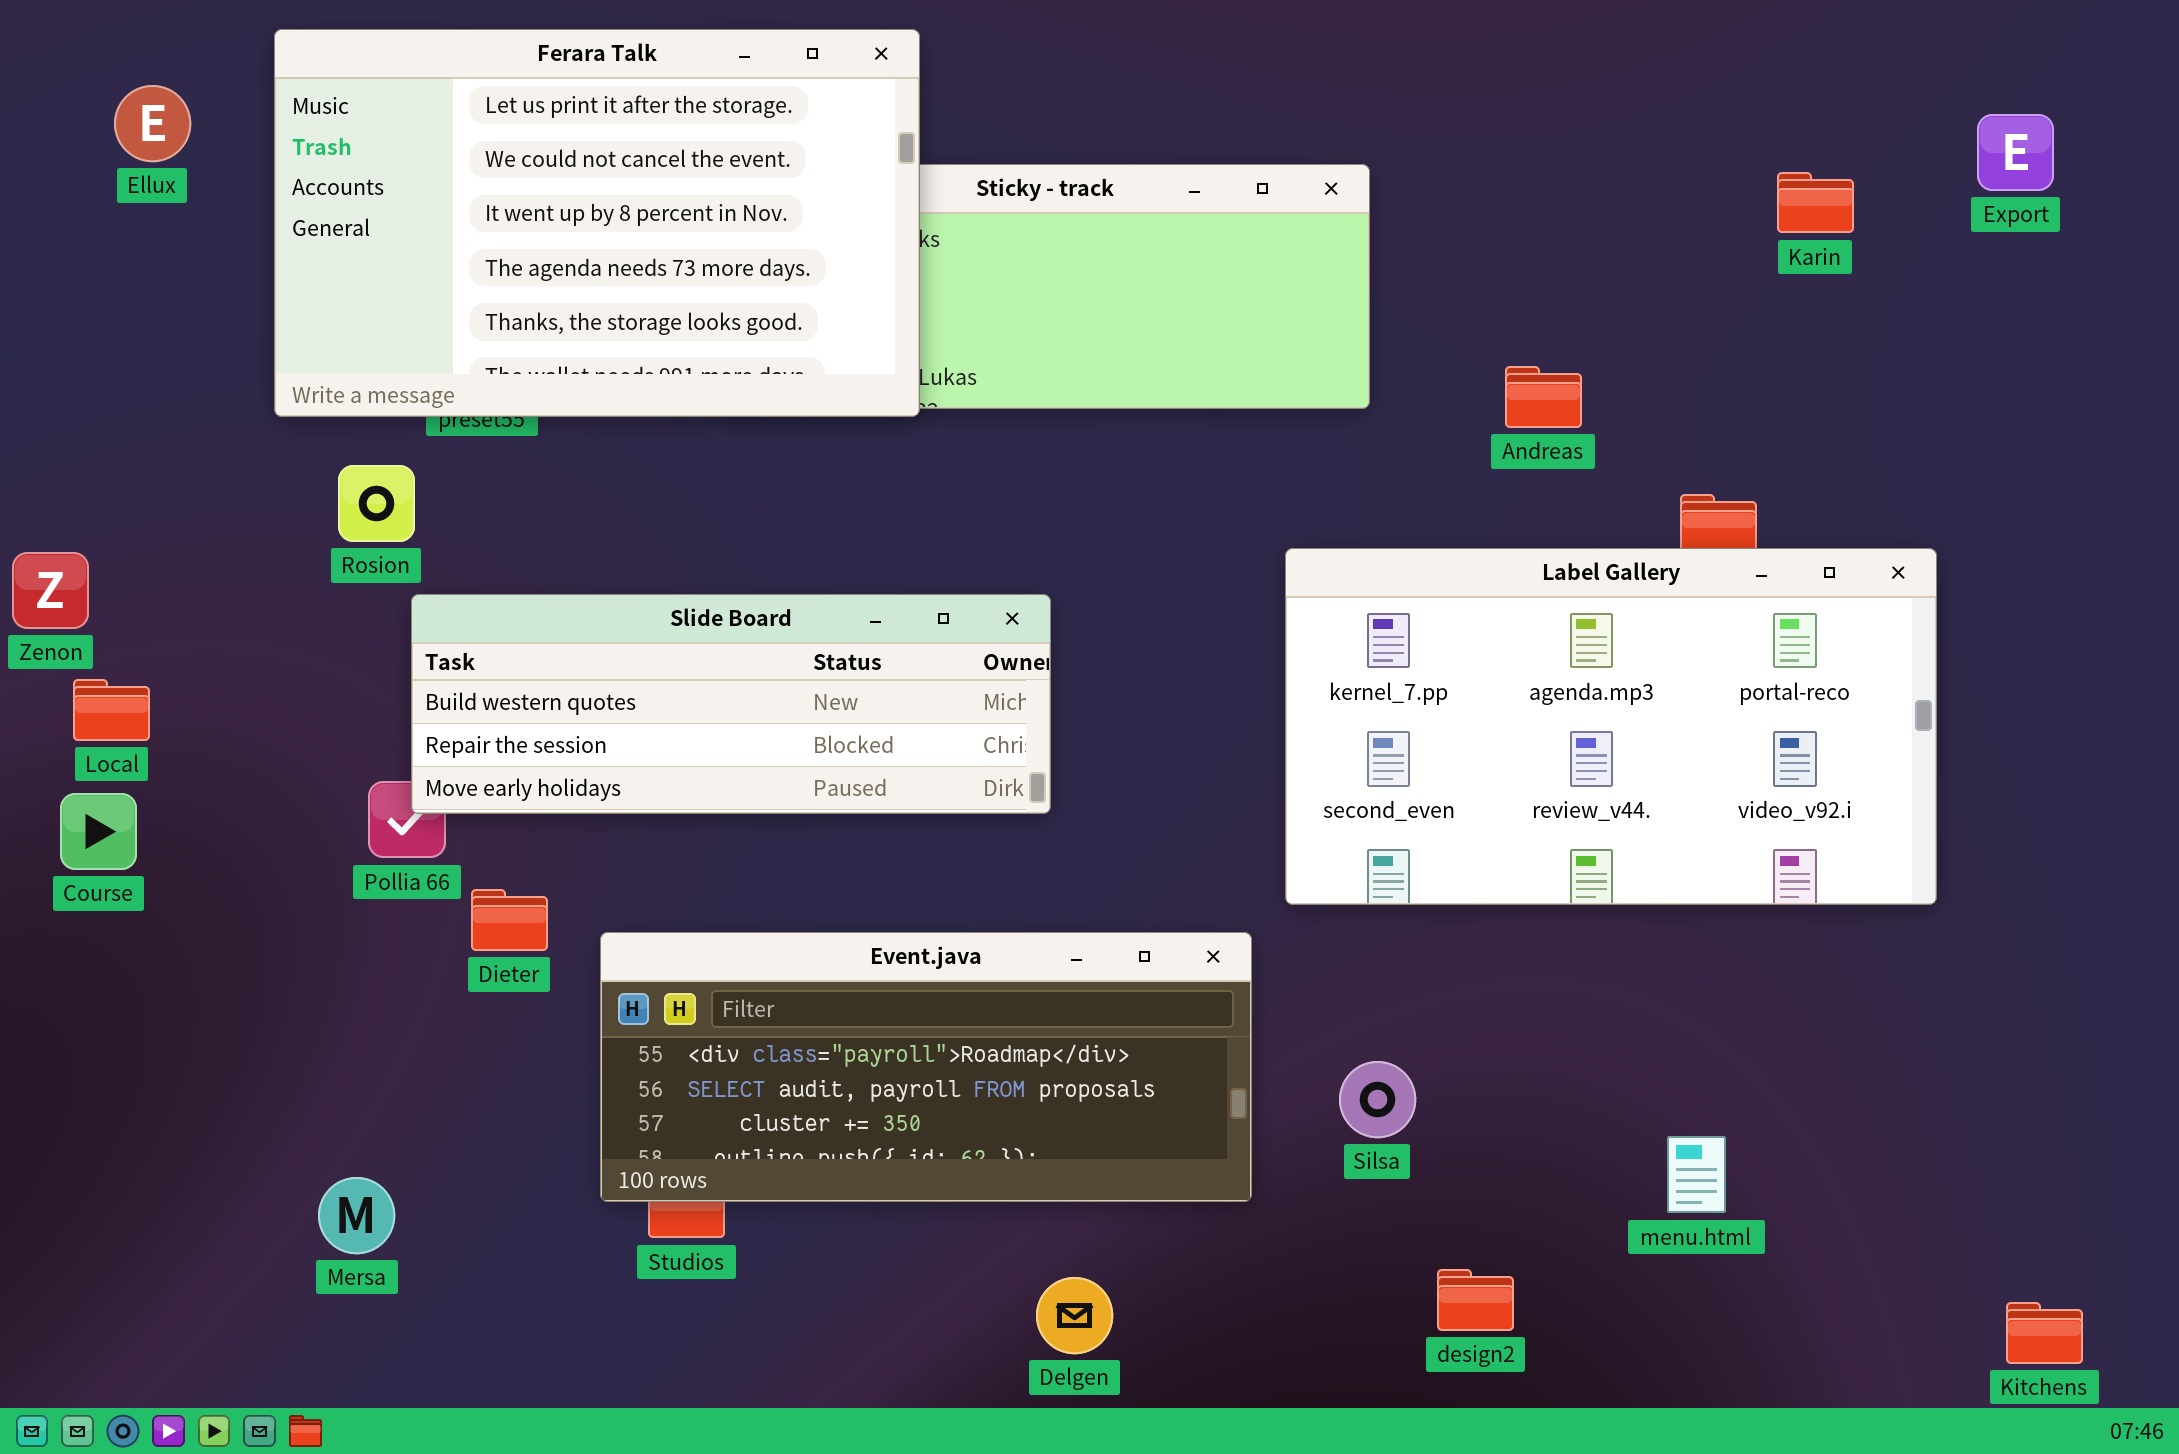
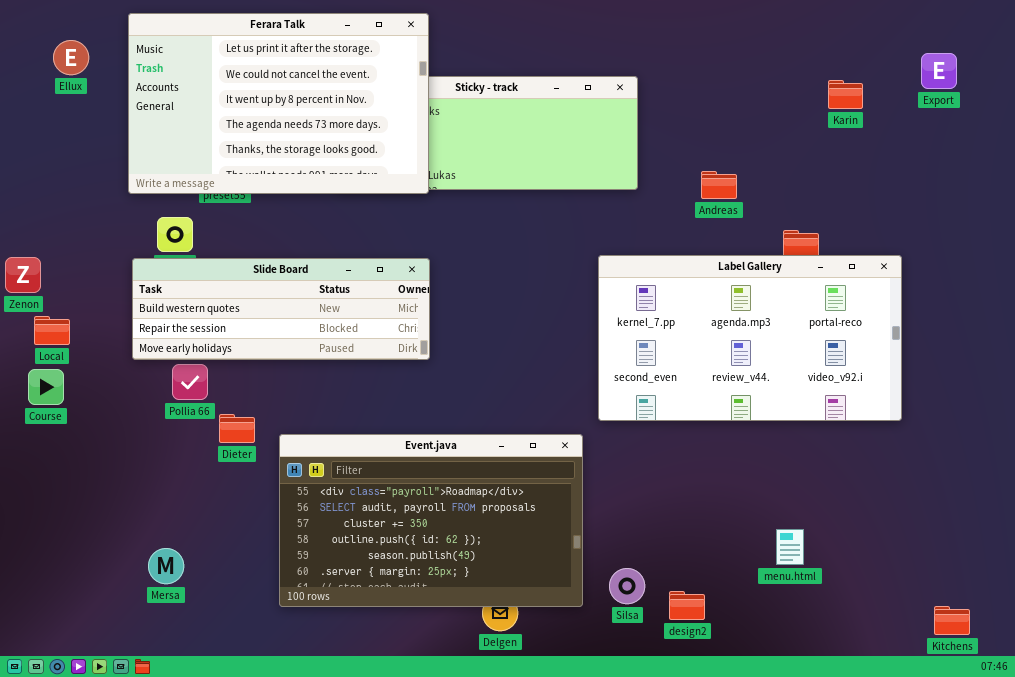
Slide Board: [411,594,1051,814] -> [132,258,430,360], moved
Event.java: [600,932,1252,1202] -> [279,434,583,607], resized
Silsa: [1339,1061,1416,1138] -> [609,568,645,604], moved

